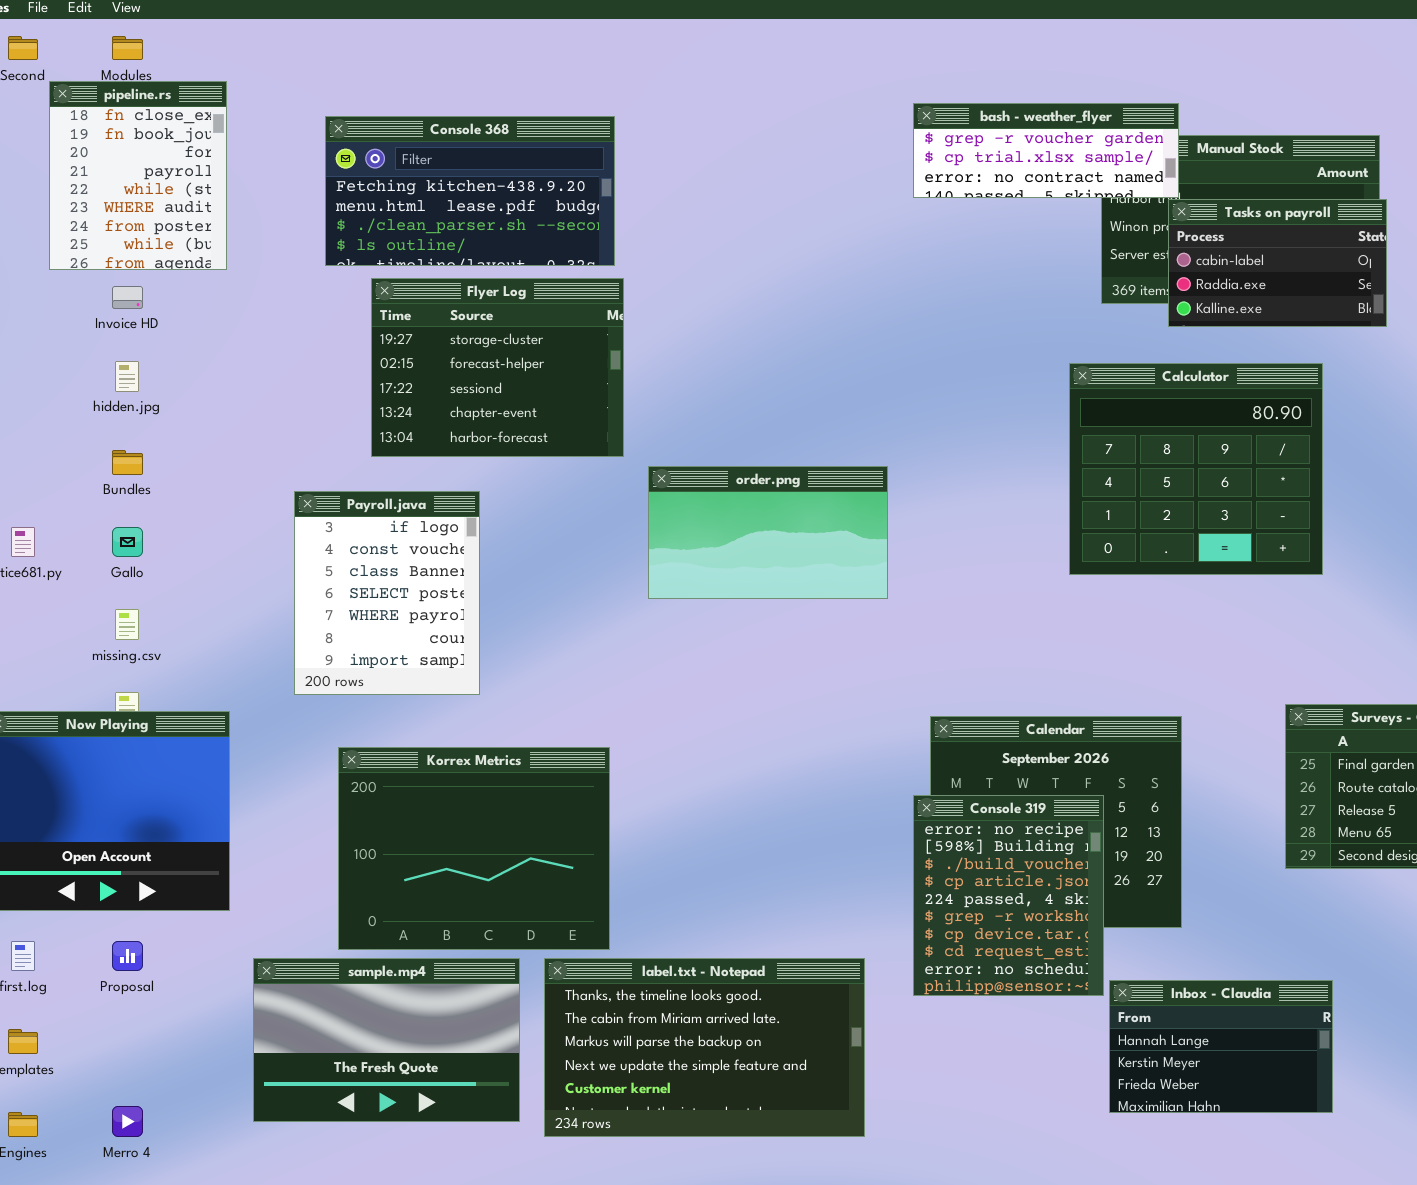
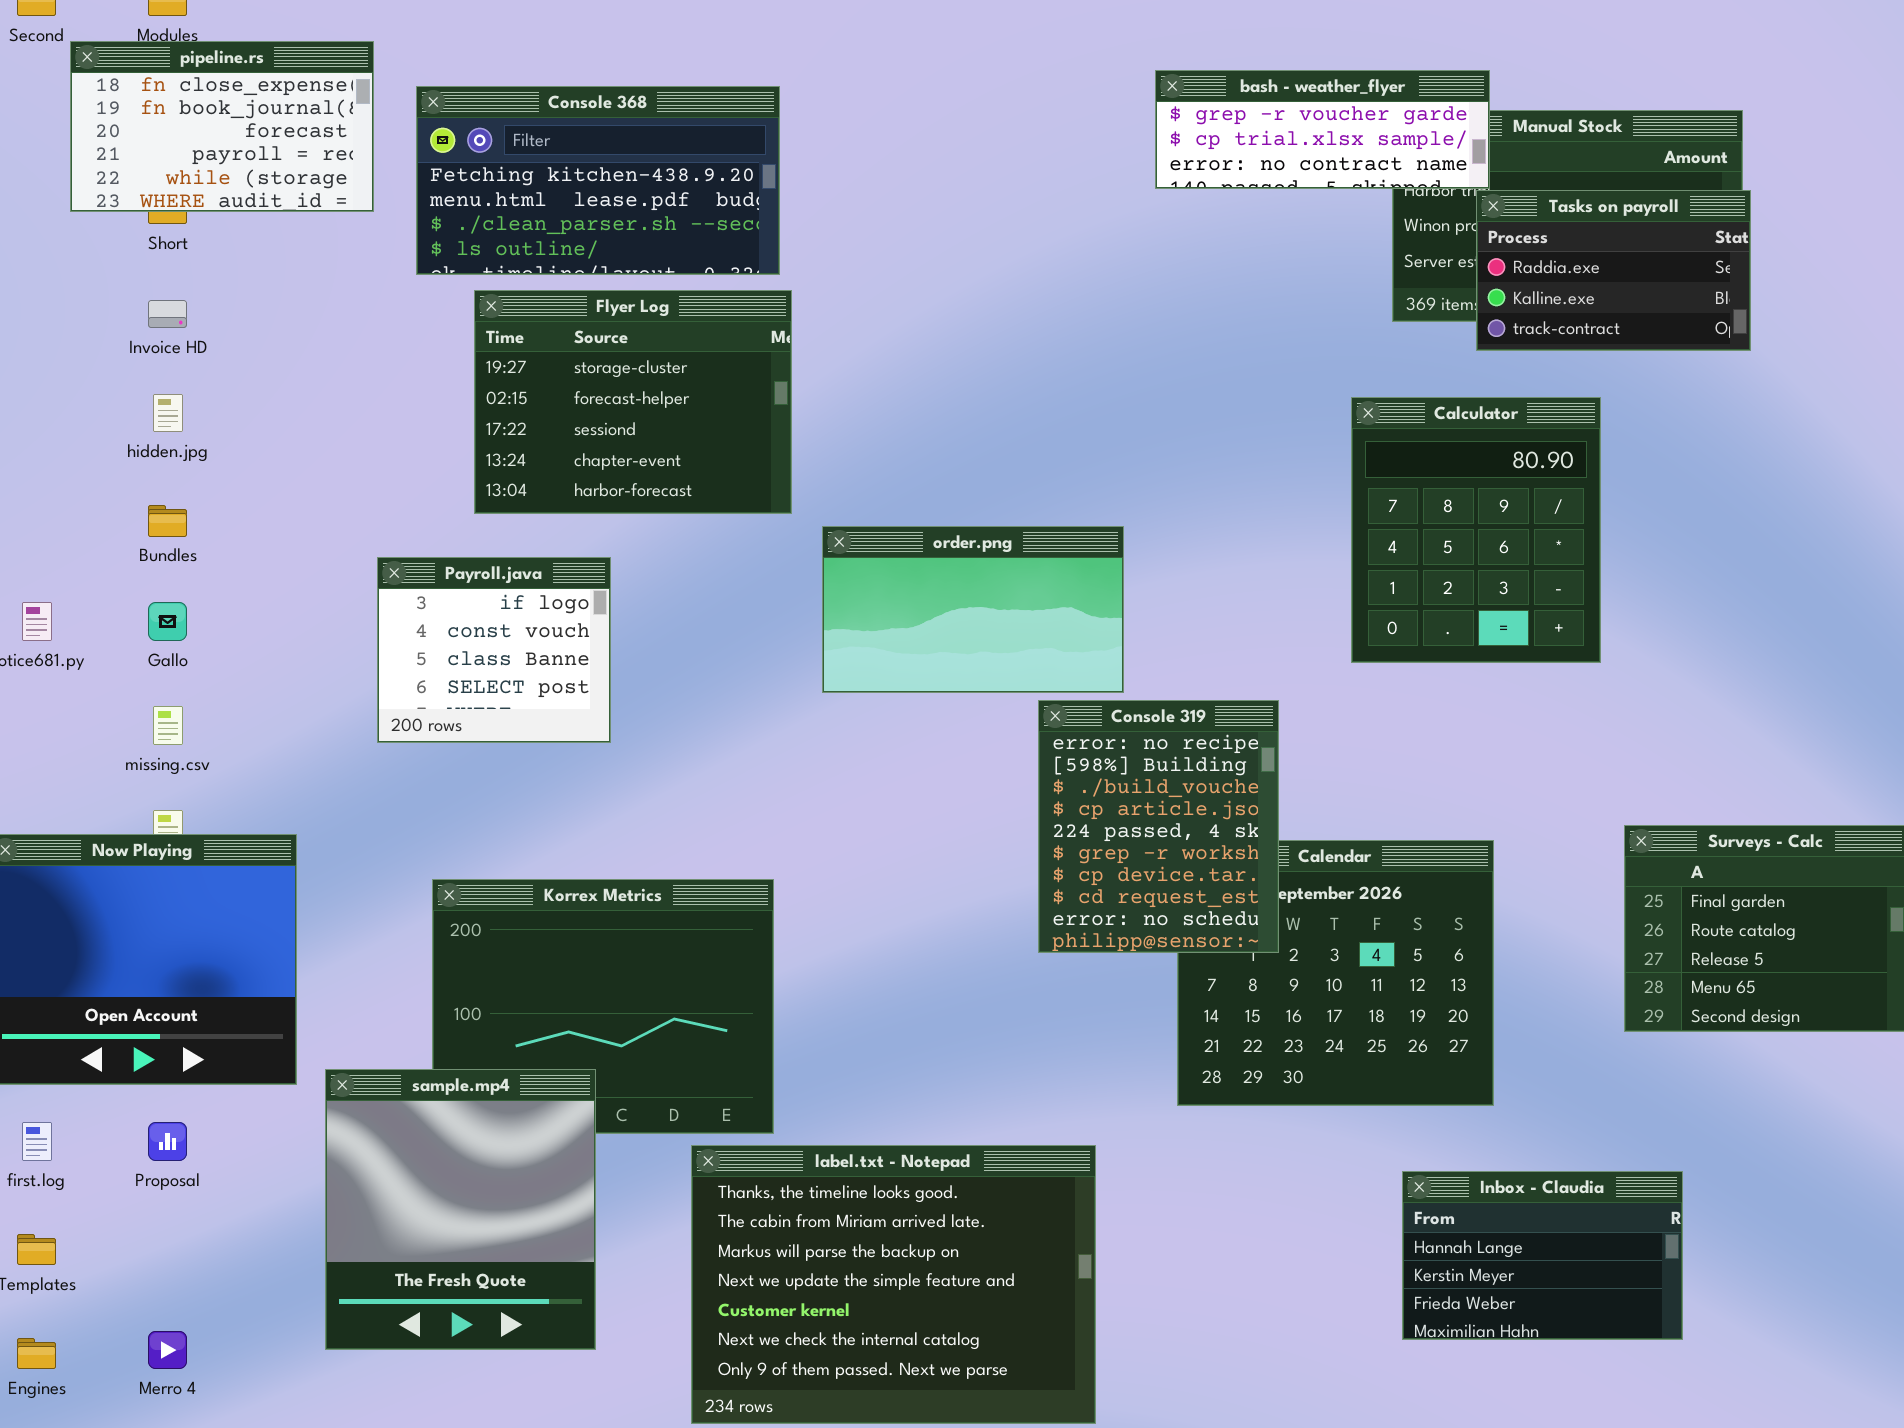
pipeline.rs: [49,81,227,270] -> [70,41,374,212], resized
Tasks on payroll: [1168,199,1387,327] -> [1476,190,1751,351], scrolled down 1 row
Calculator: [1069,363,1323,575] -> [1351,397,1601,663], resized
Payroll.java: [294,491,480,695] -> [377,557,611,743], resized
Console 319: [913,795,1104,996] -> [1038,700,1279,953], moved
sample.mp4: [253,958,520,1122] -> [325,1069,596,1350], resized
label.txt - Notepad: [544,958,865,1137] -> [691,1145,1096,1424], resized

